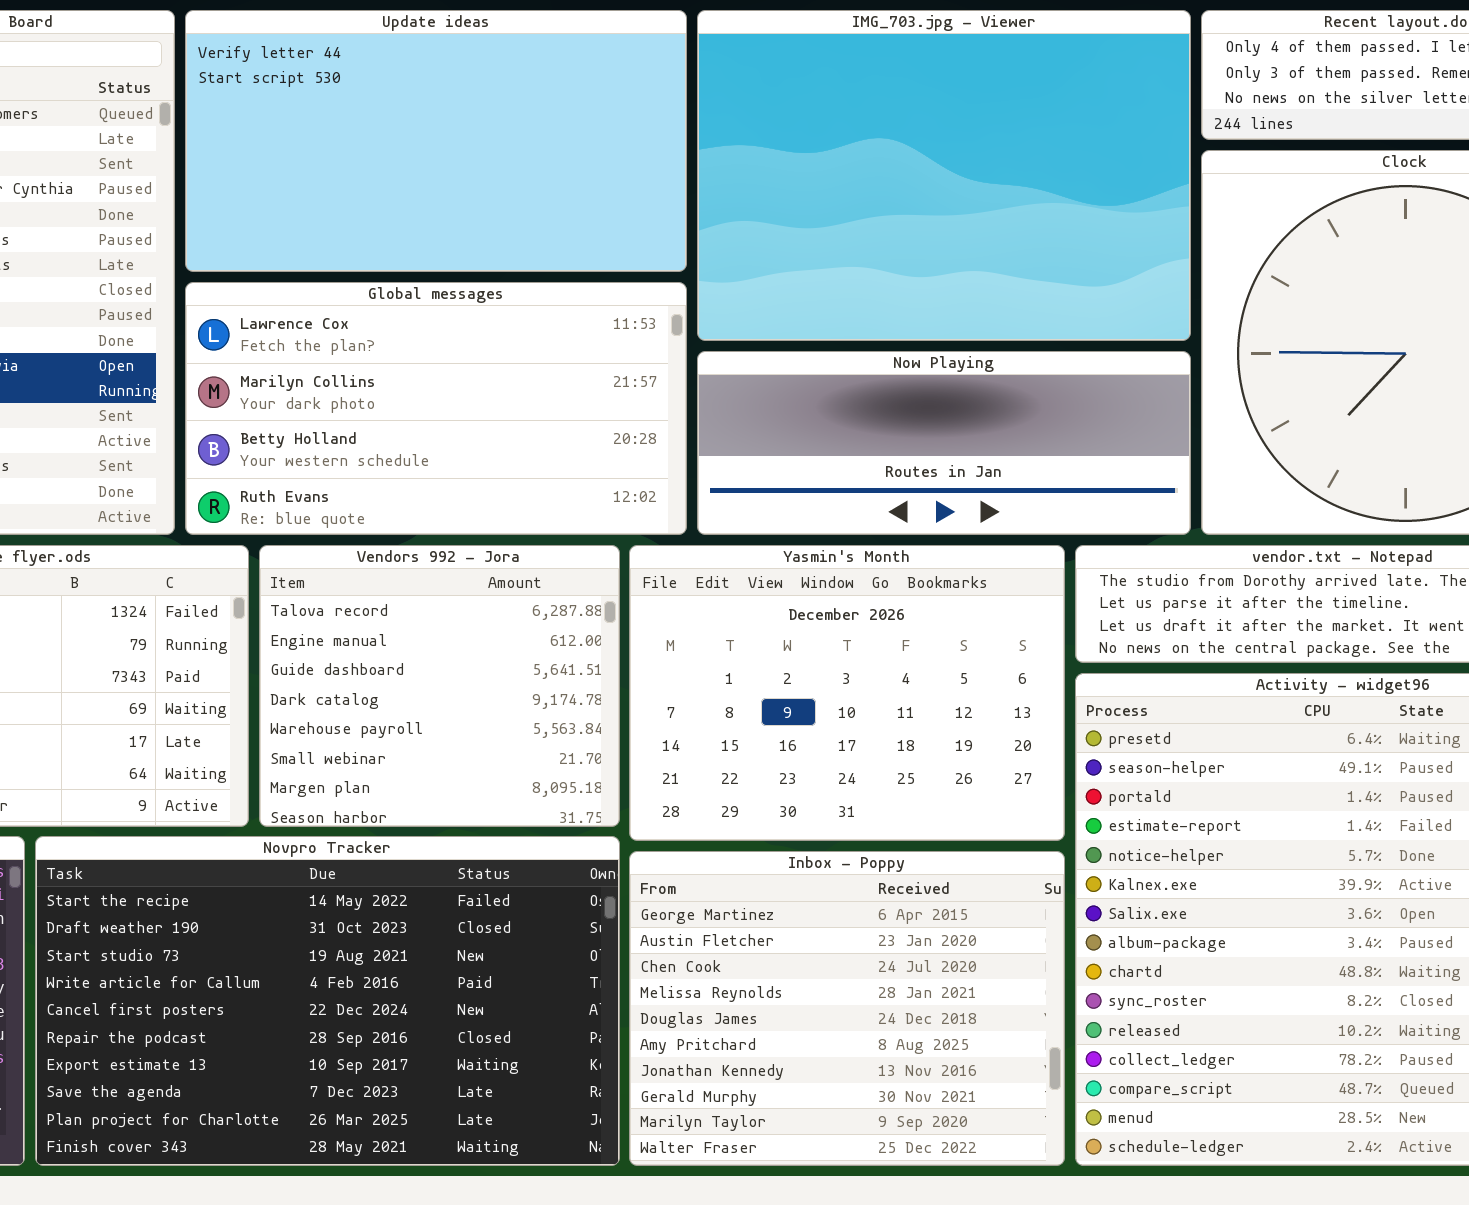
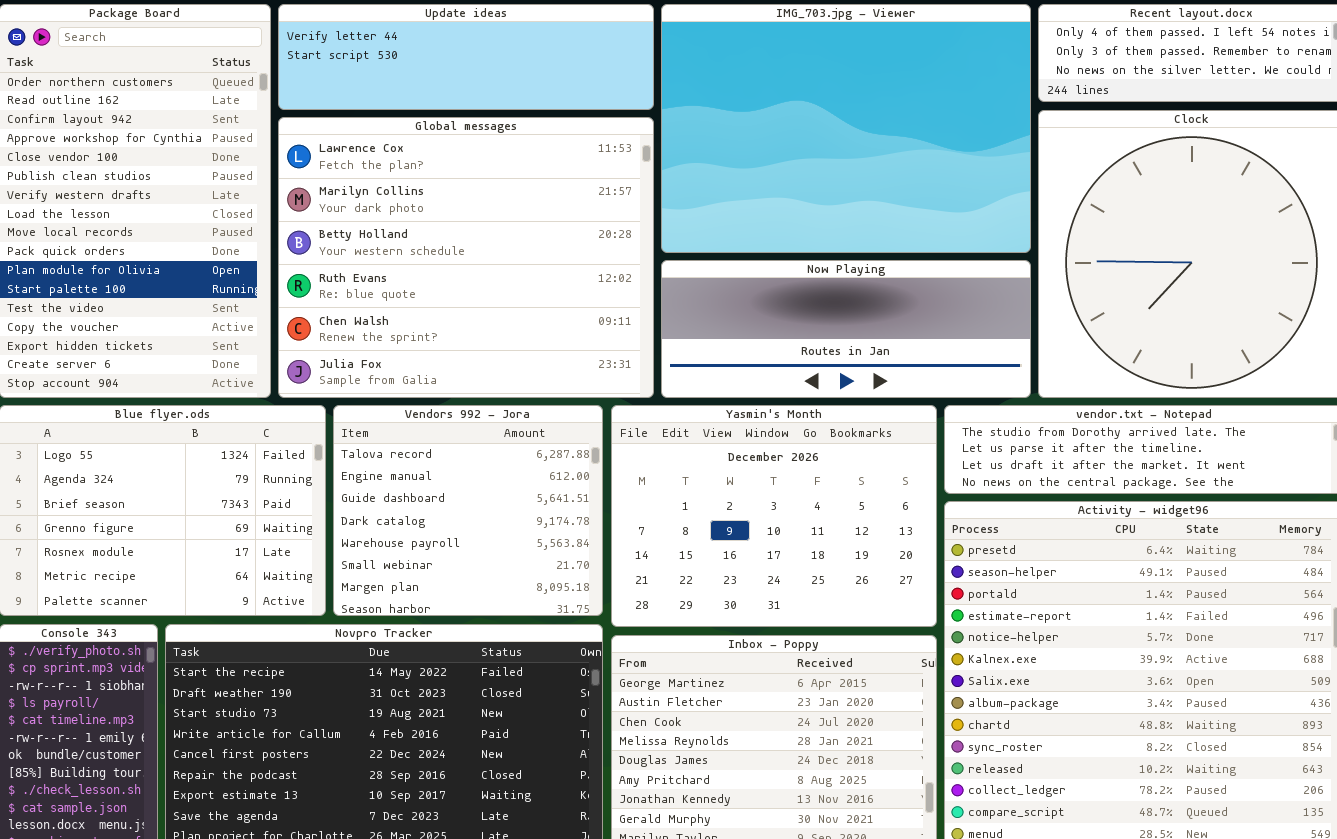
Update ideas: [185,10,687,272] -> [278,4,654,110], resized
Global messages: [185,282,687,535] -> [278,117,654,398], resized

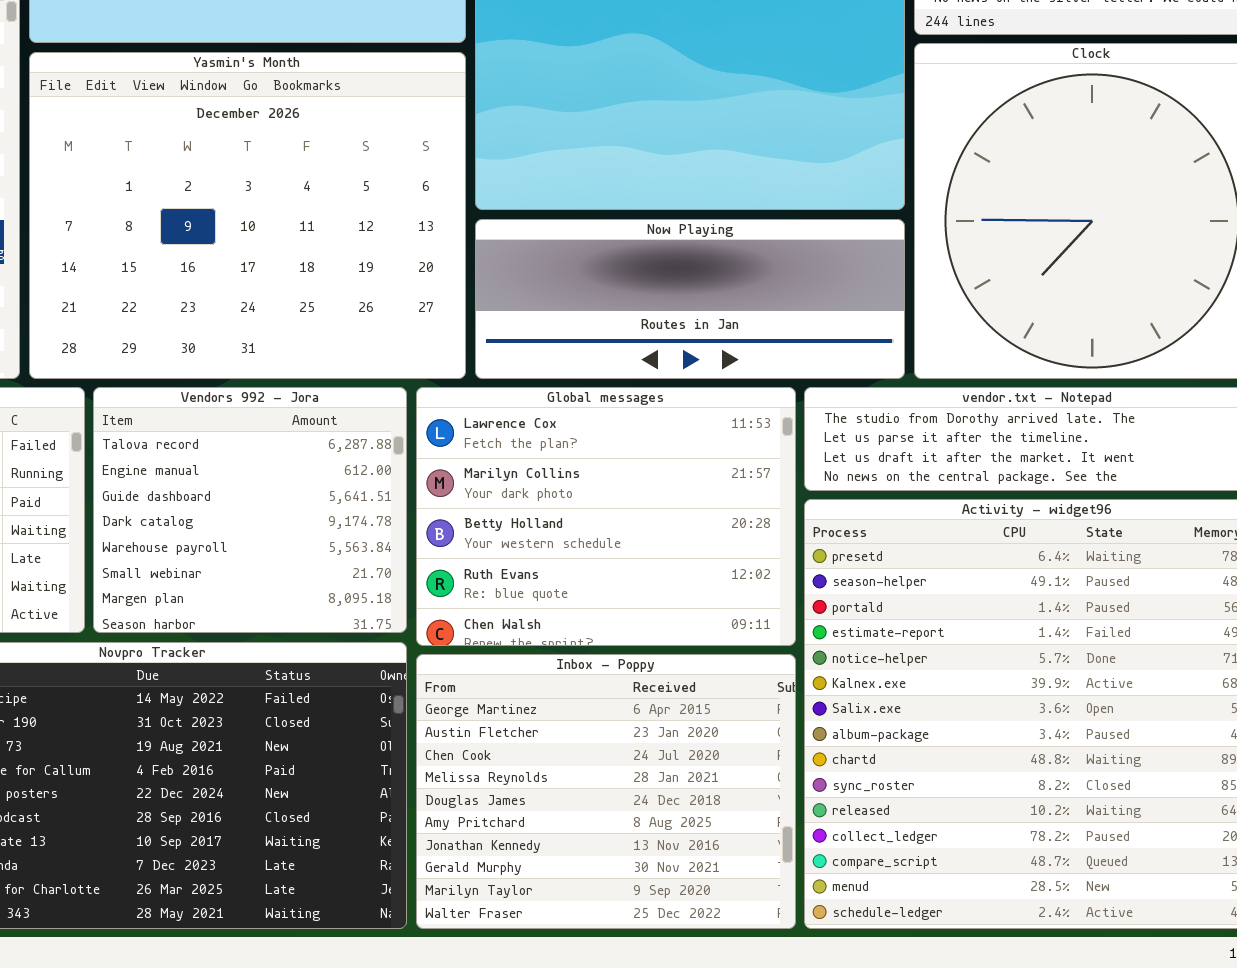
Global messages: [278,117,654,398] -> [416,387,796,646], moved, resized
Yasmin's Month: [611,405,937,627] -> [29,52,466,379], moved, resized

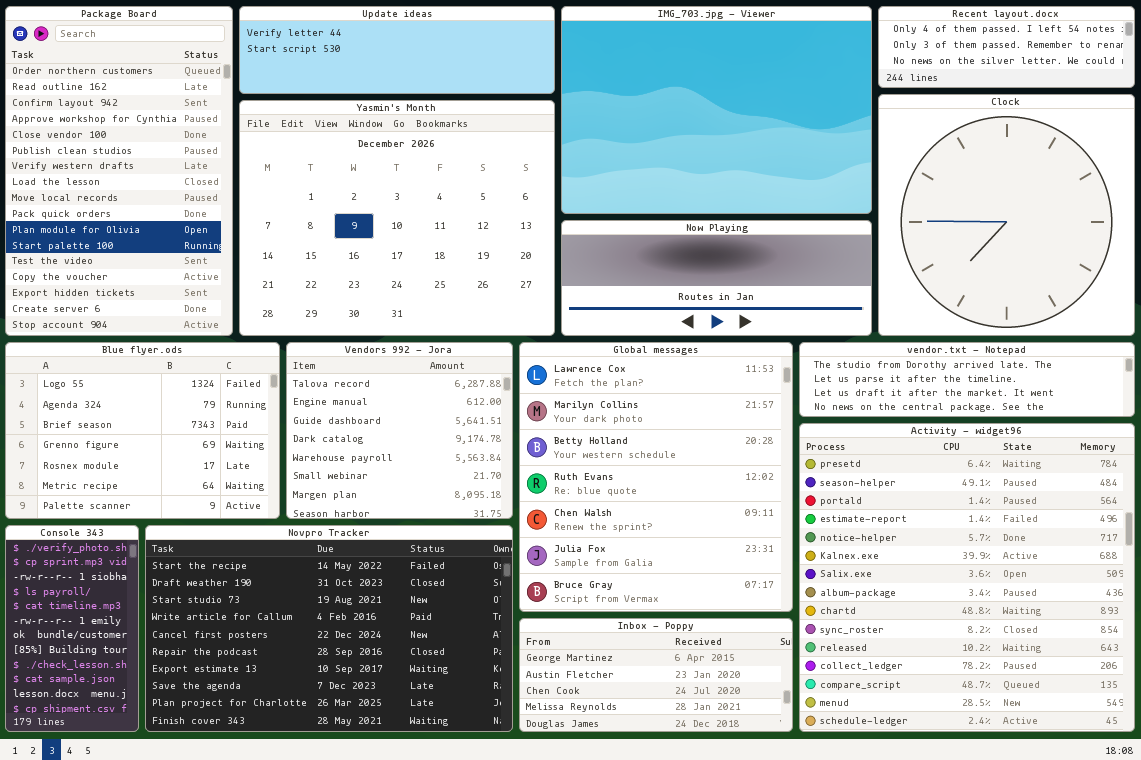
Global messages: [416,387,796,646] -> [519,342,793,612], resized
Inbox - Poppy: [416,654,796,929] -> [519,618,793,732], resized

